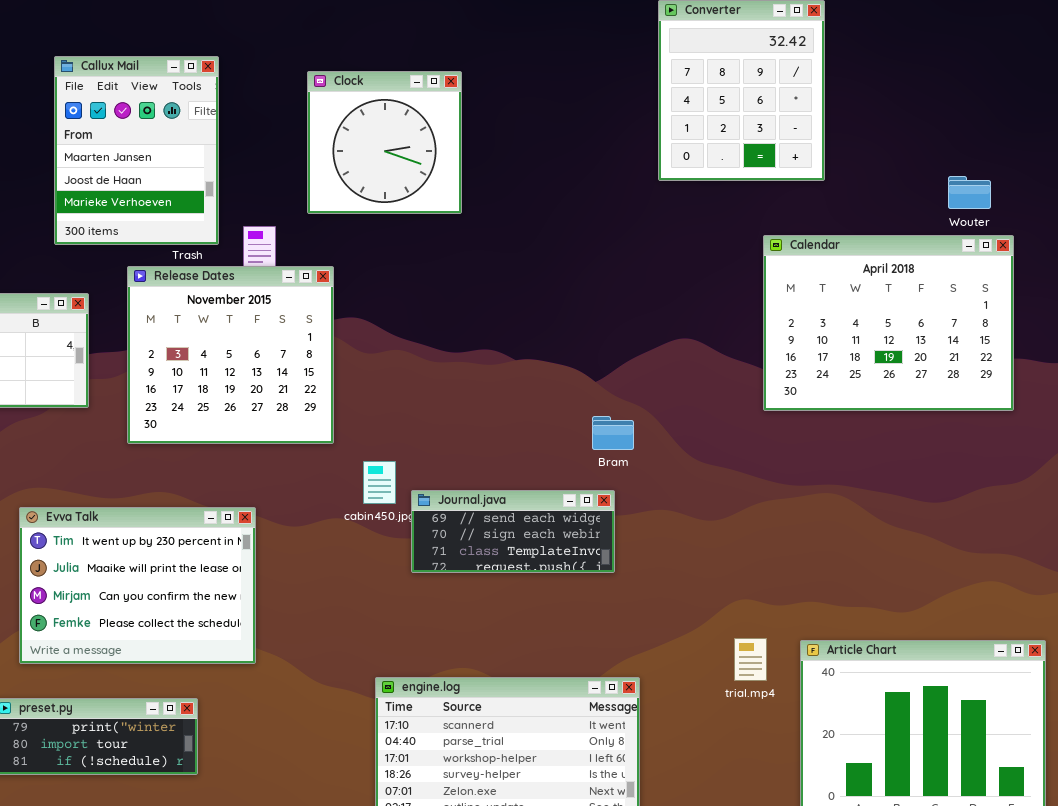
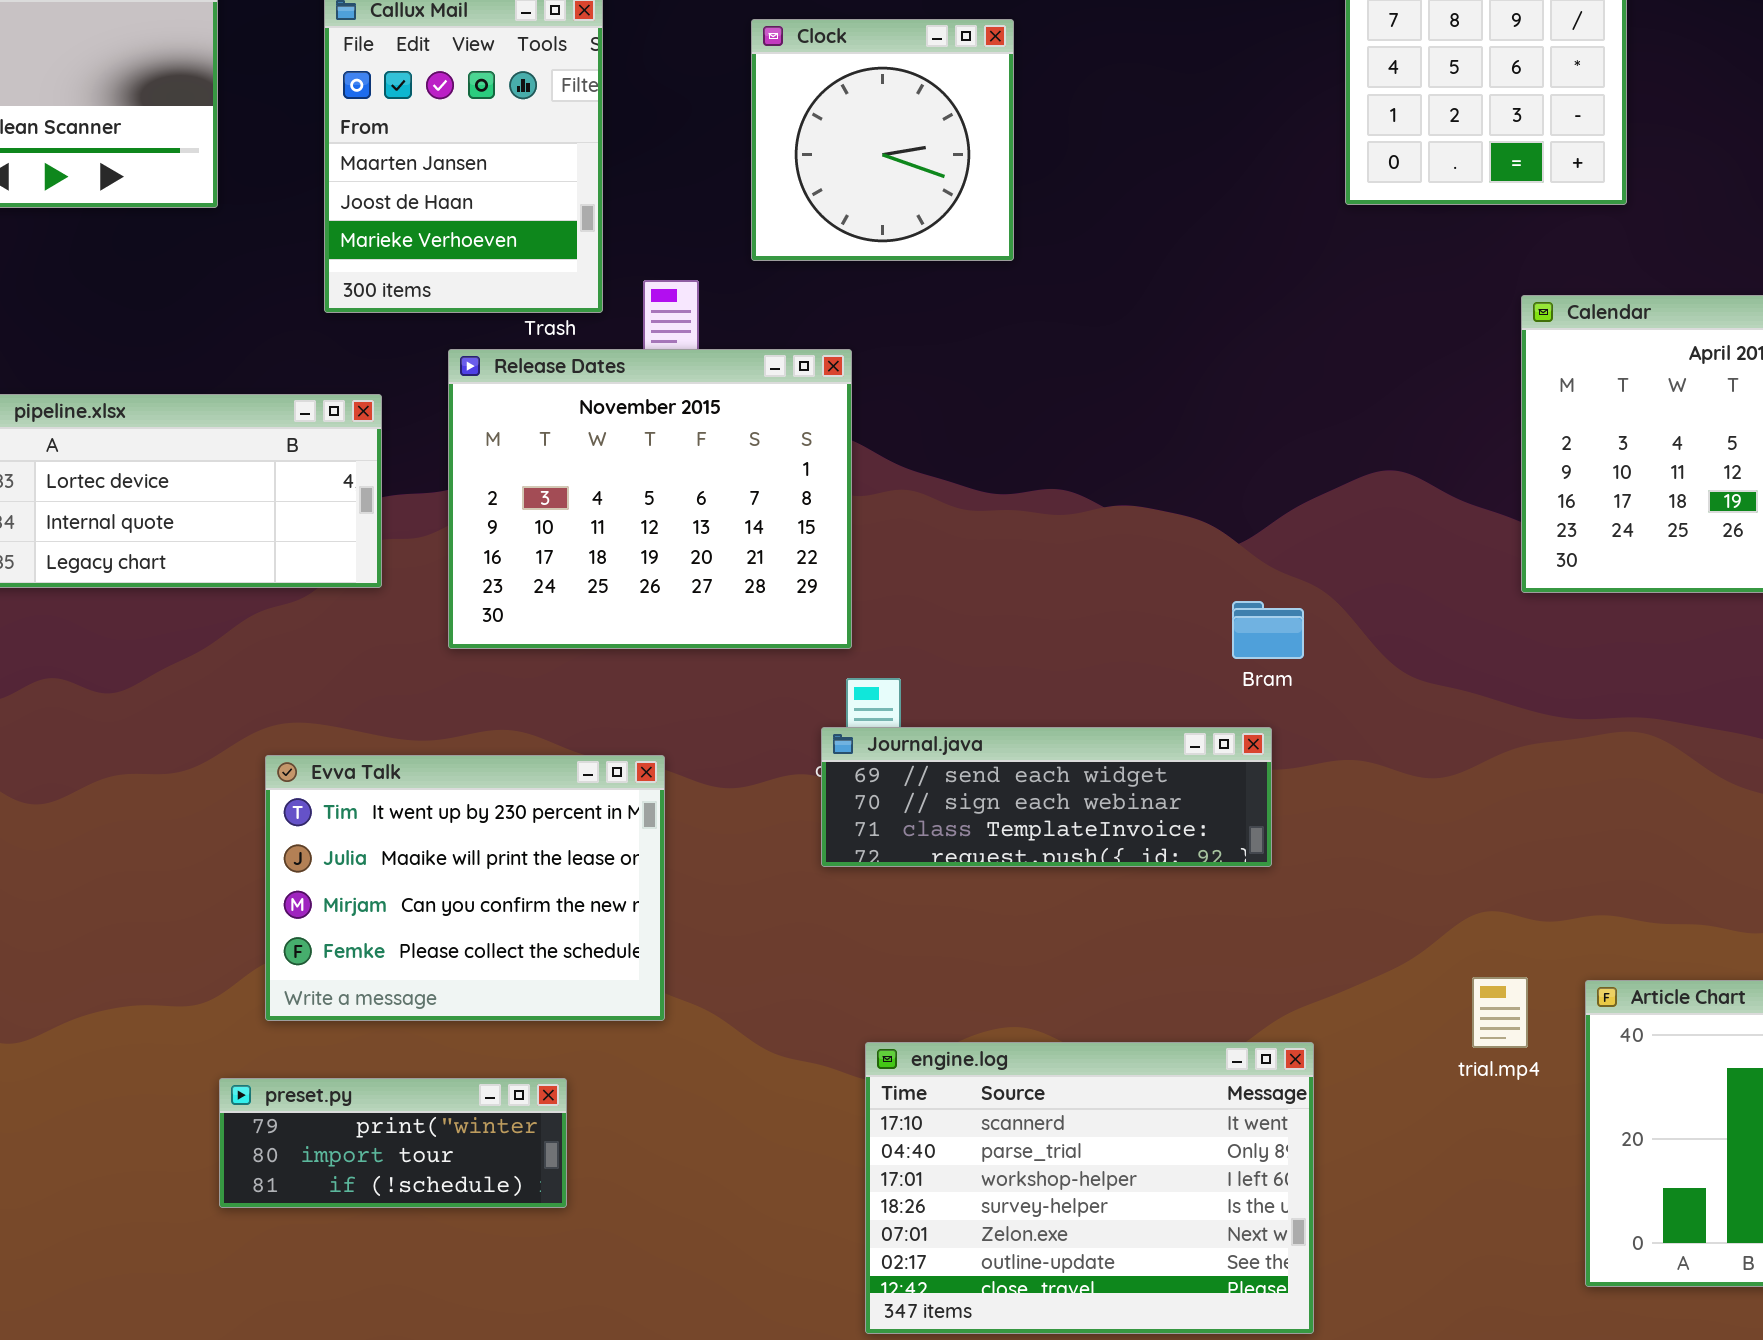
Release Dates: [127,266,334,444] -> [448,349,852,649], resized
Journal.java: [411,490,615,573] -> [821,727,1272,867], resized

